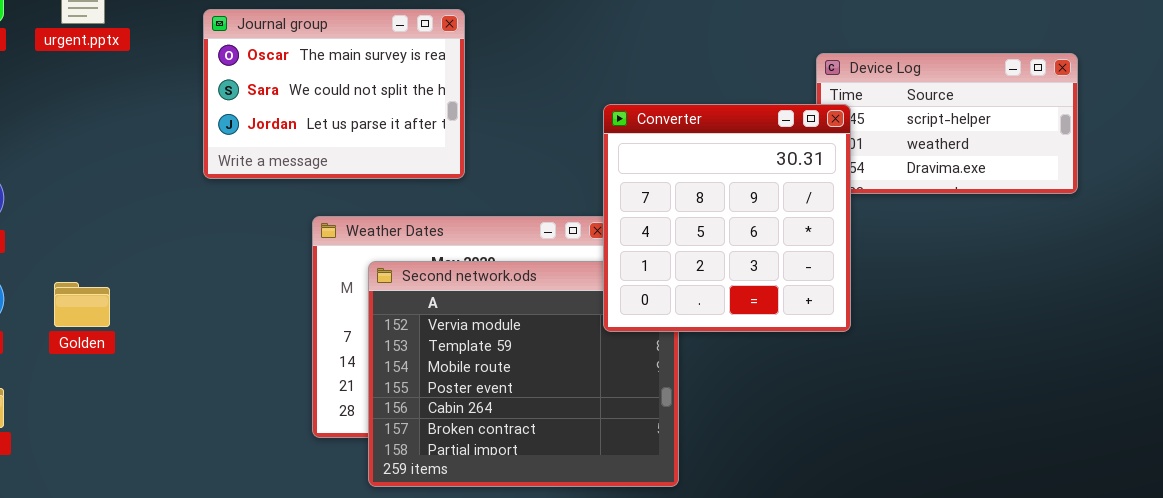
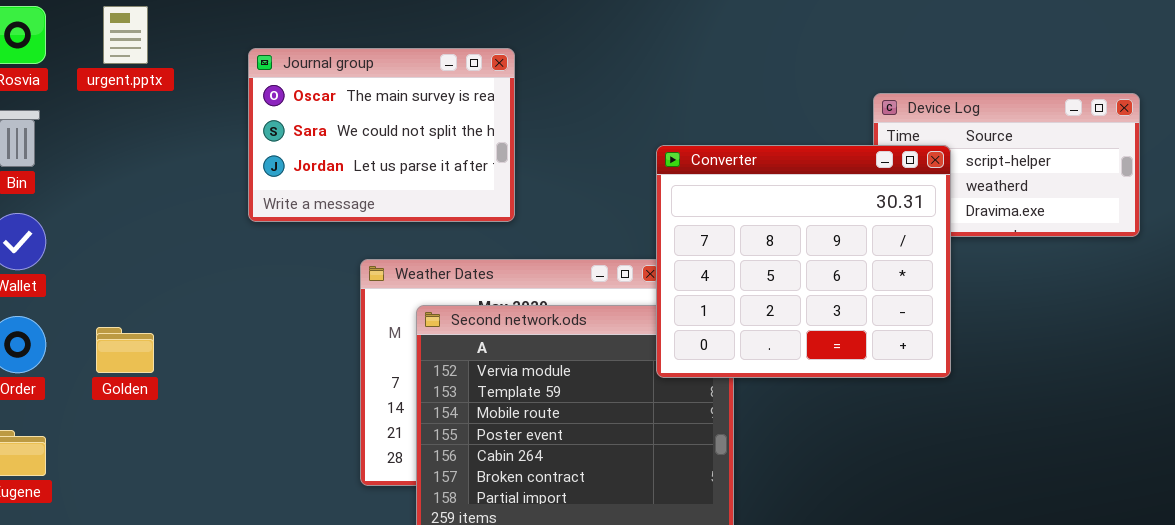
Converter: [603,104,851,332] -> [656,145,951,378], resized

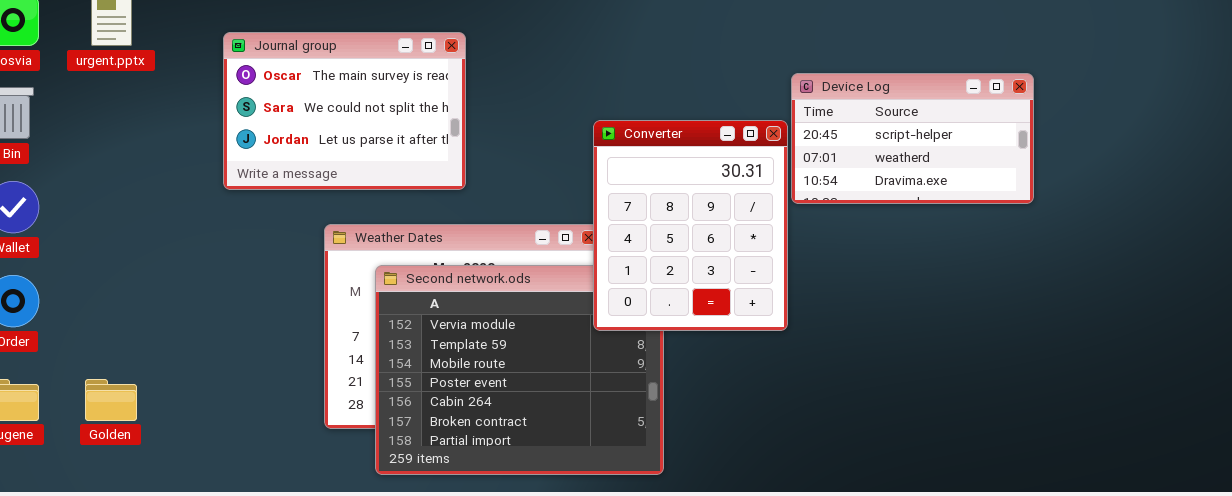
Converter: [656,145,951,378] -> [593,120,788,331], resized
Golden: [96,327,154,373] -> [85,379,137,421], moved

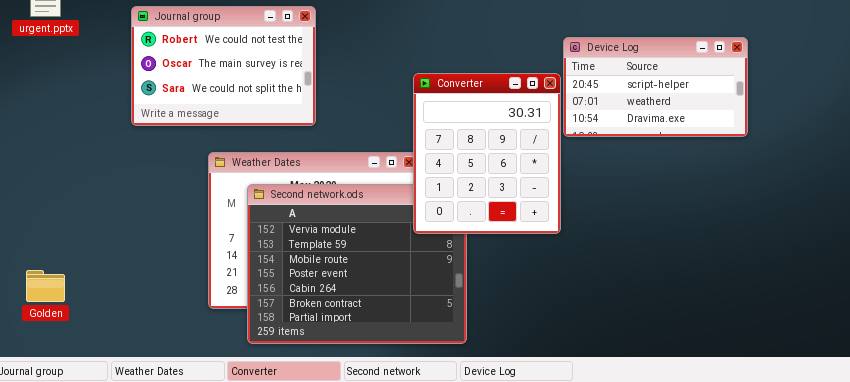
Journal group: [223,32,466,190] -> [131,6,316,126], scrolled up 1 row

